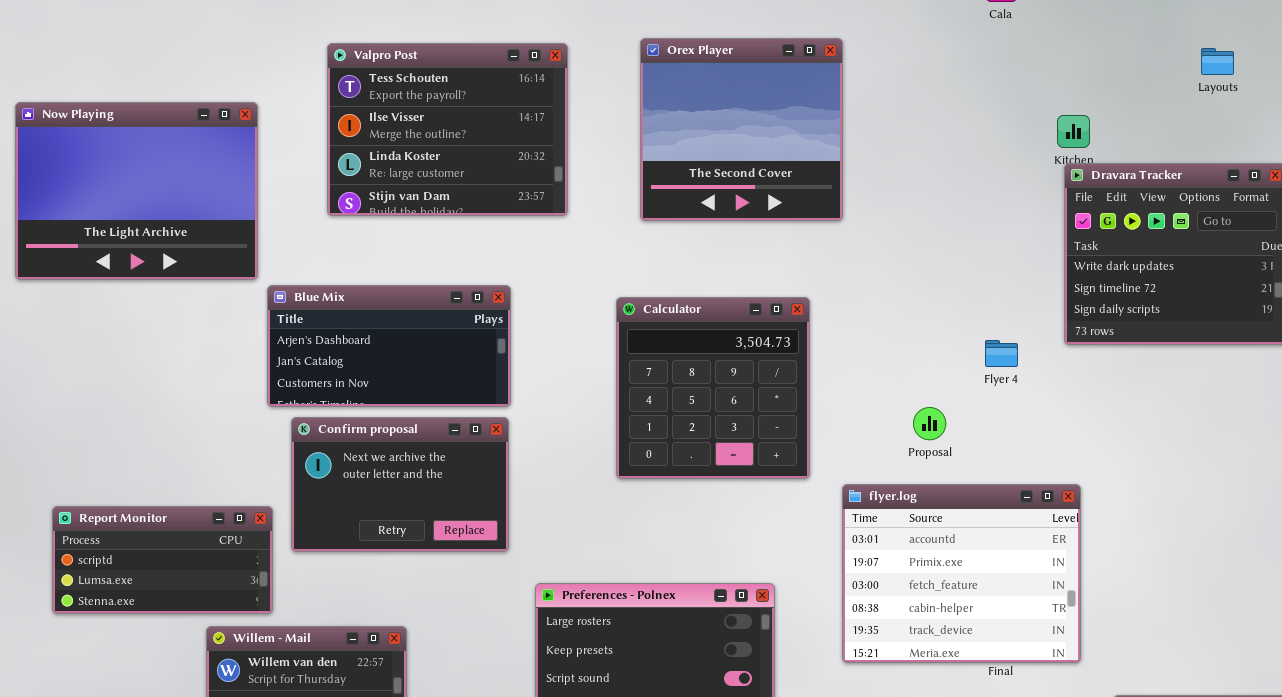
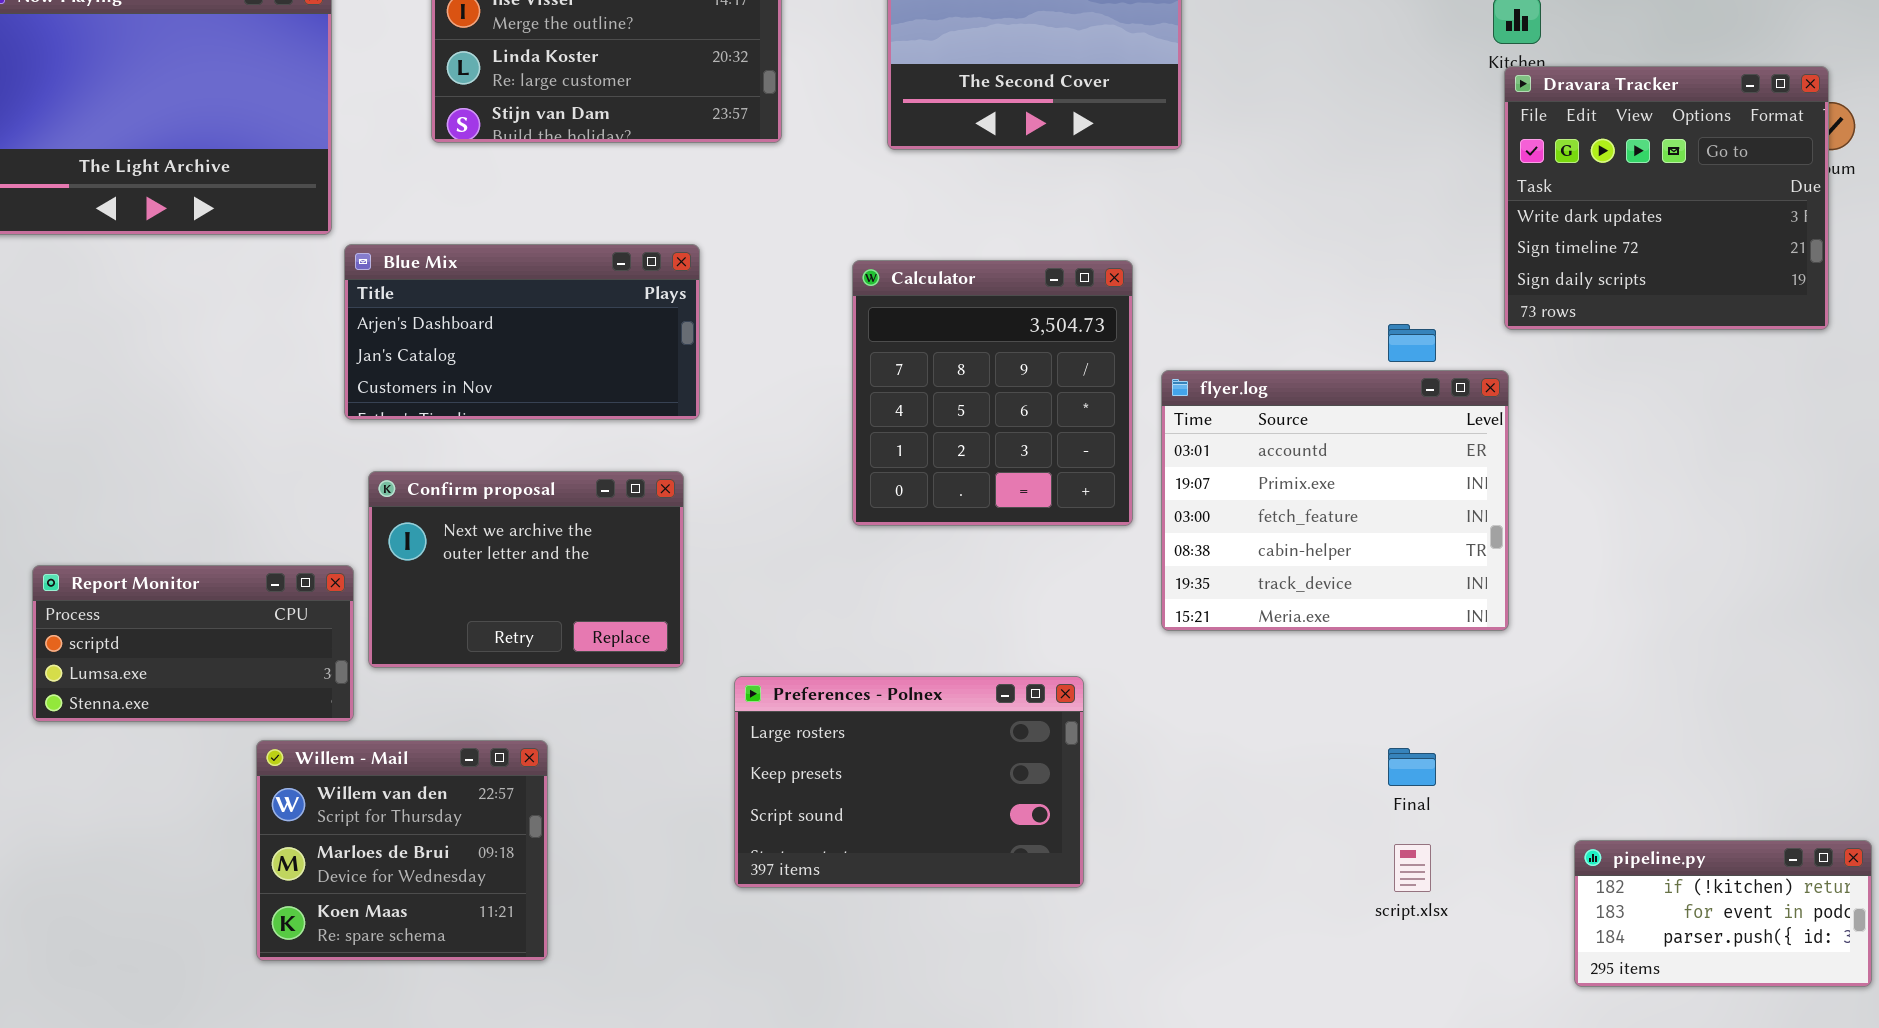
Confirm proposal: [291,417,509,552] -> [368,471,684,668], moved
flyer.log: [842,484,1081,663] -> [1161,370,1509,631], moved

